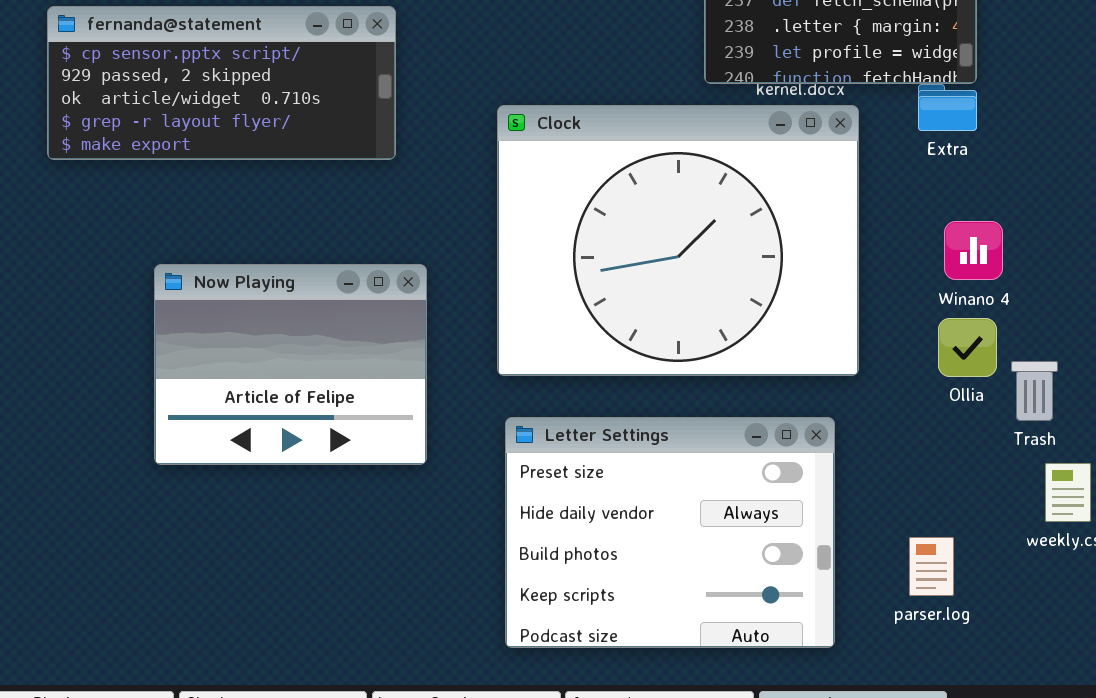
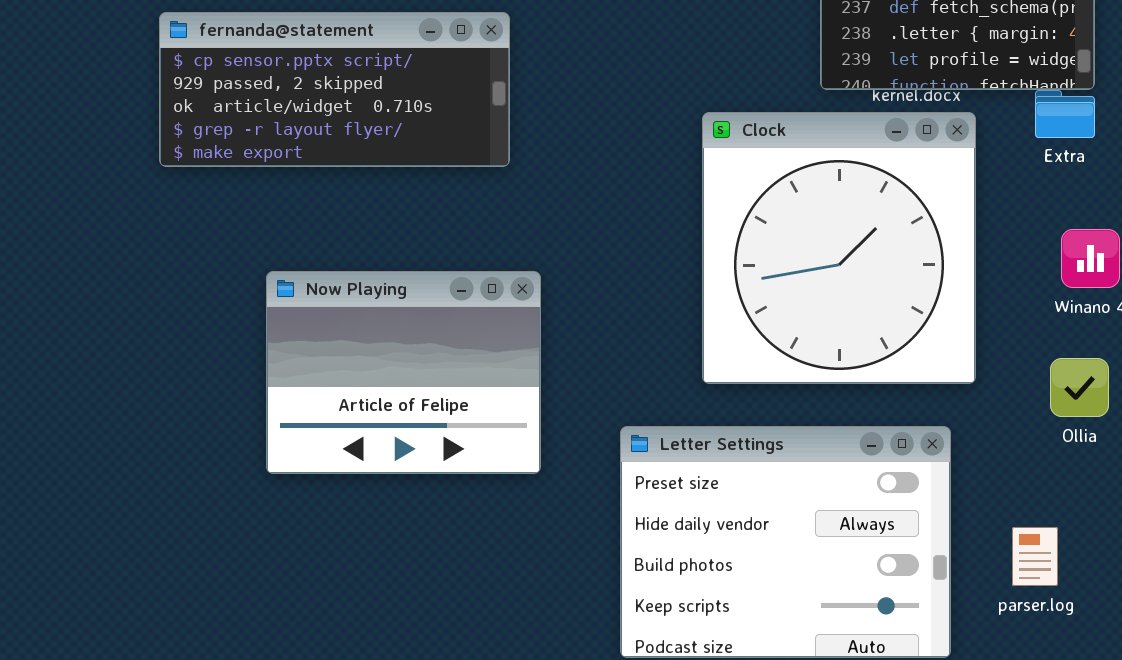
Clock: [497,105,859,376] -> [702,112,976,384], resized
Ollia: [938,318,997,377] -> [1050,358,1109,417], moved
parser.log: [909,537,954,596] -> [1012,527,1058,586], moved

